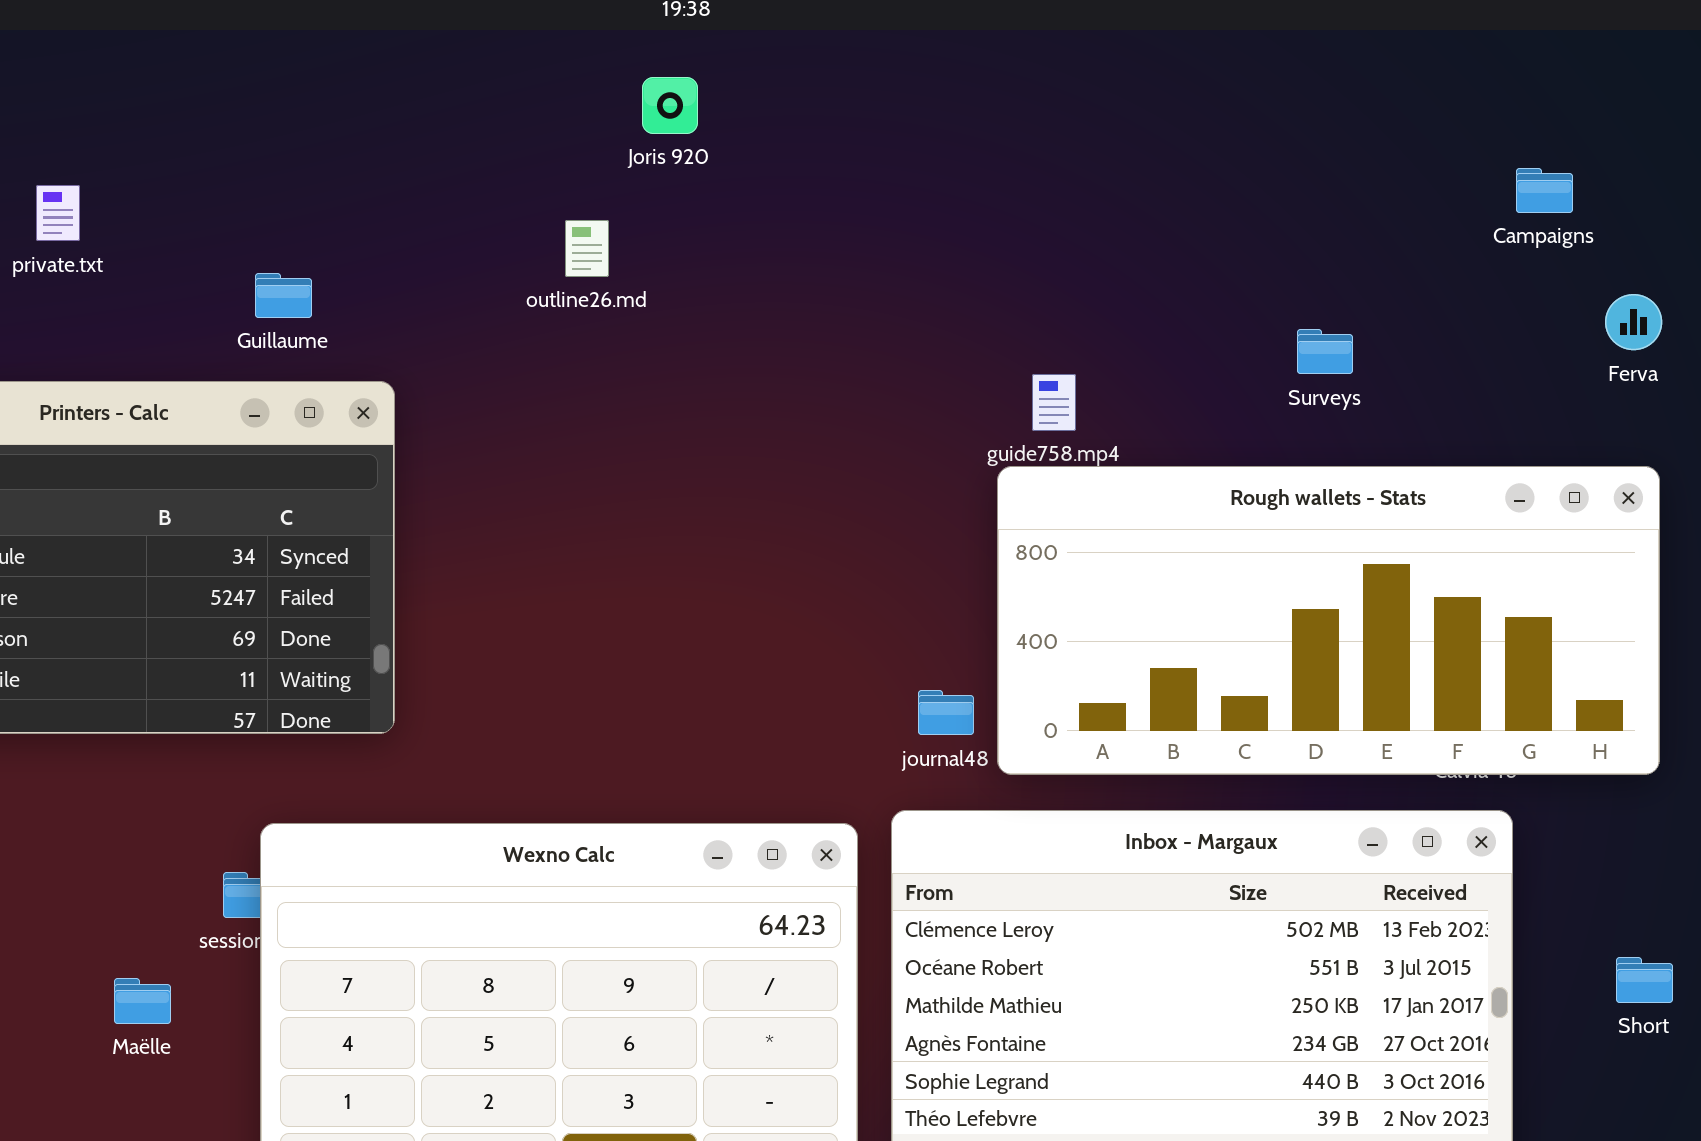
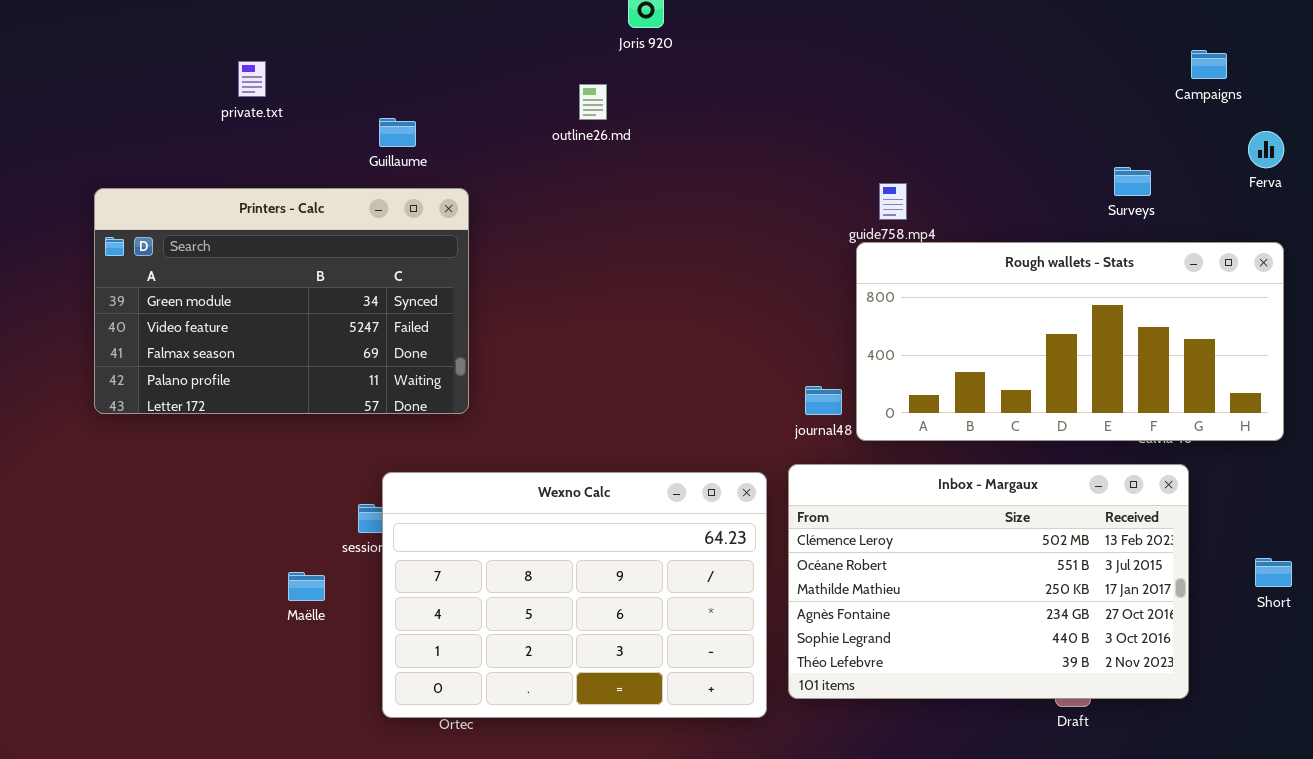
Surveys: [1297,329,1353,374] -> [1114,167,1151,196], moved

